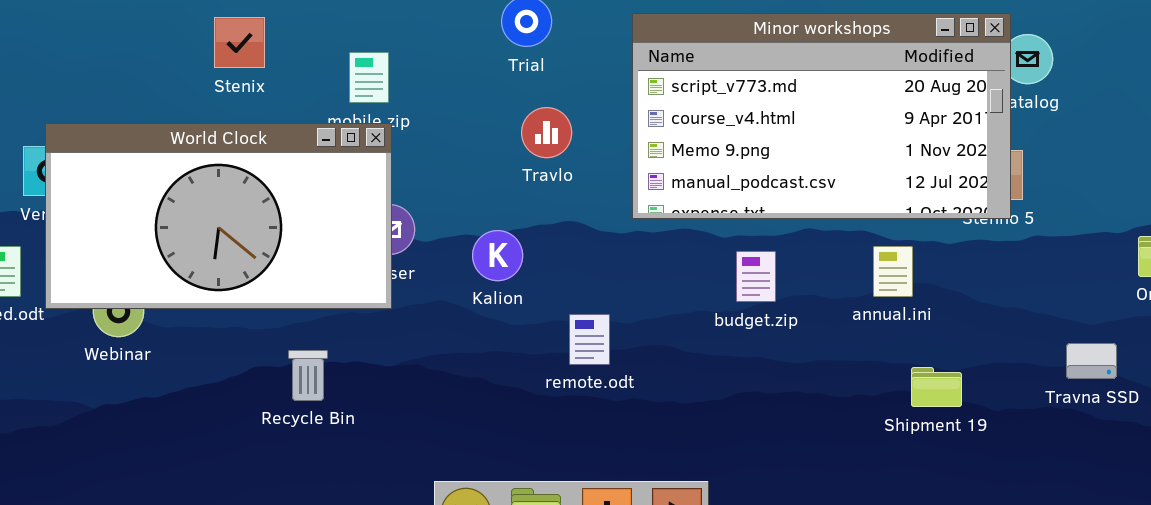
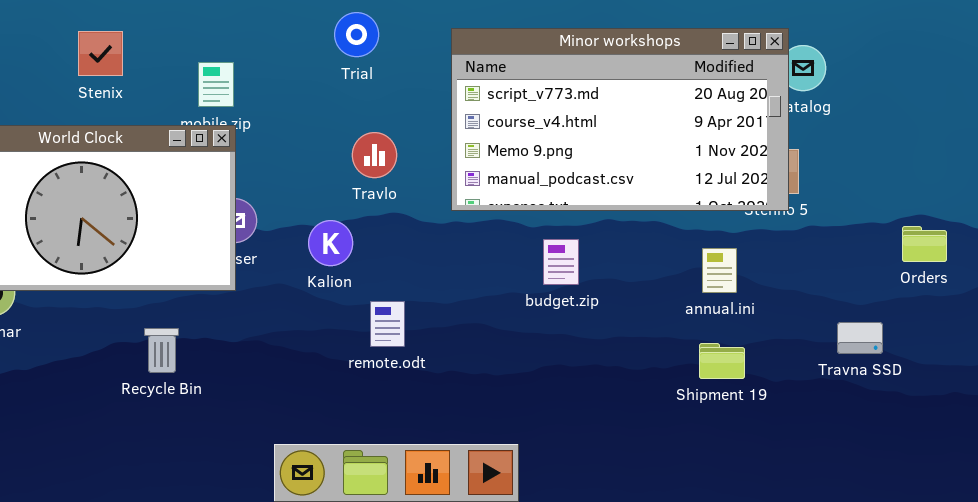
Travlo: [521,107,572,158] -> [352,132,397,178], moved
annual.ini: [873,246,913,297] -> [702,248,737,293], moved
remote.odt: [569,314,610,365] -> [370,301,405,347], moved

